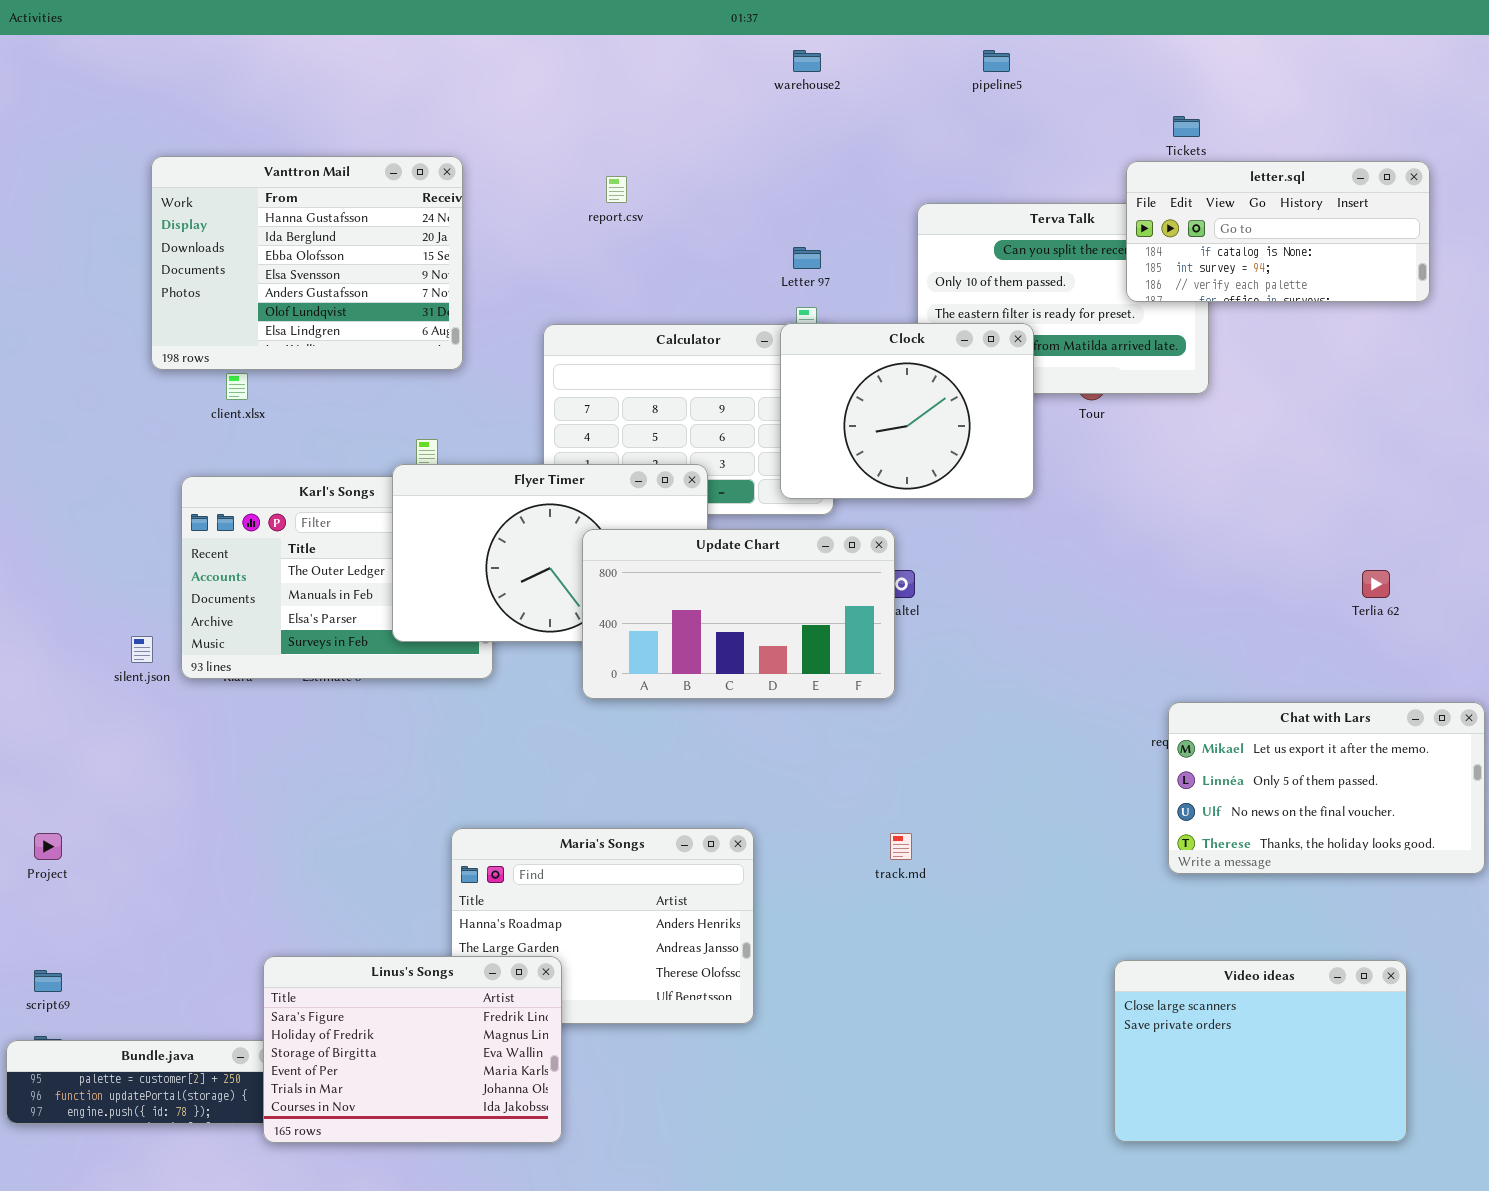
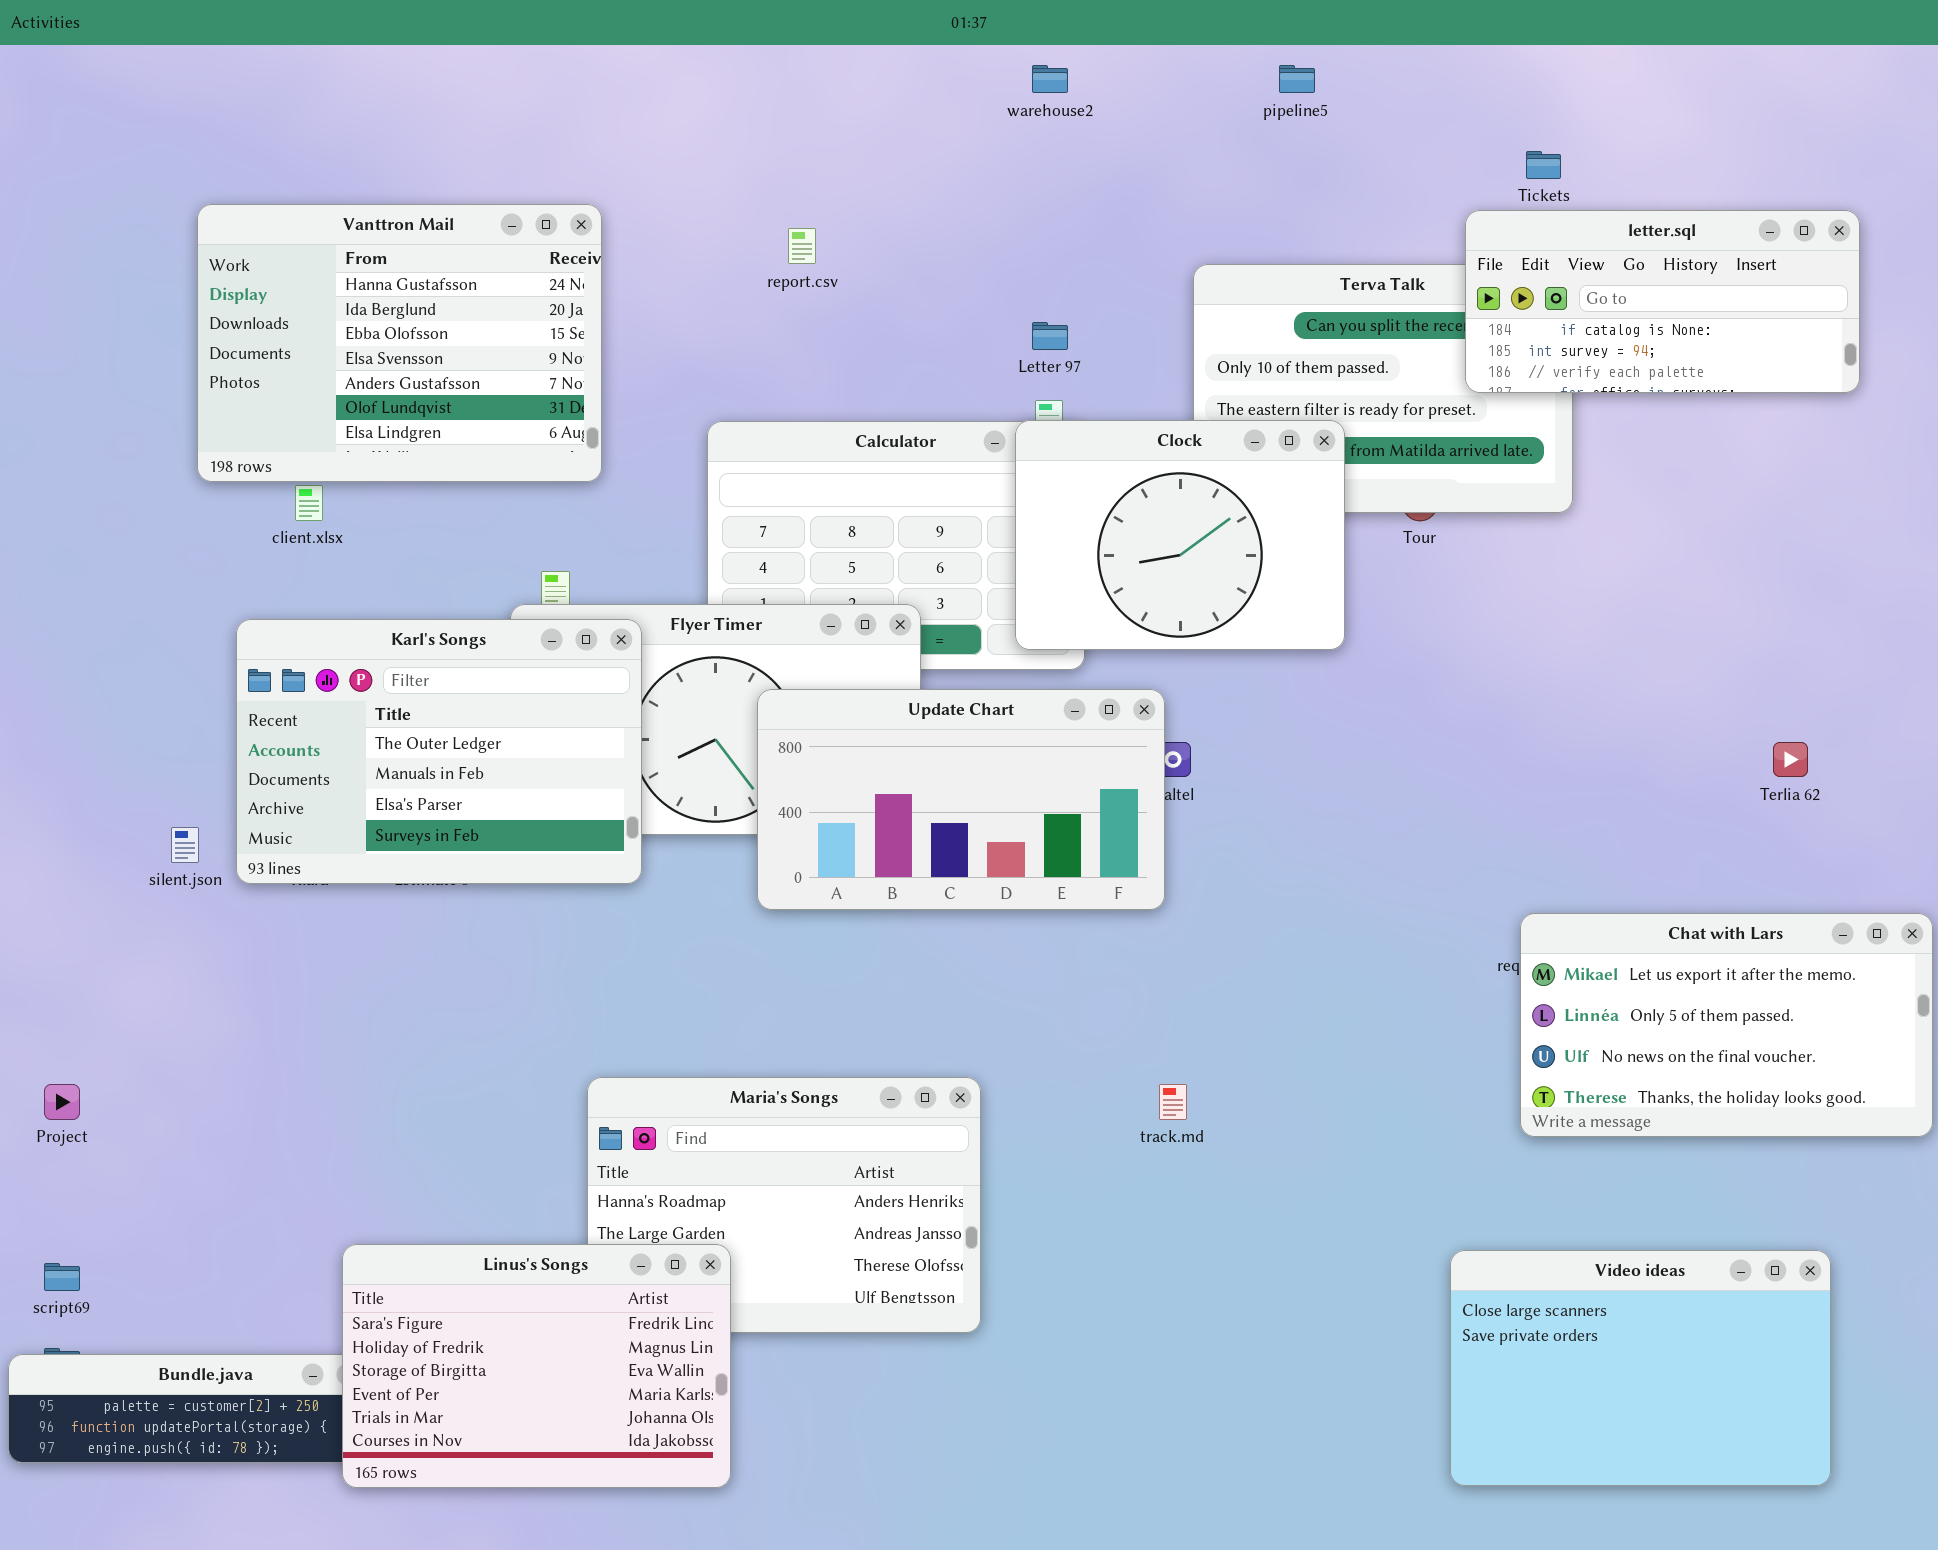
Karl's Songs: [181,476,493,679] -> [236,619,642,884], raised

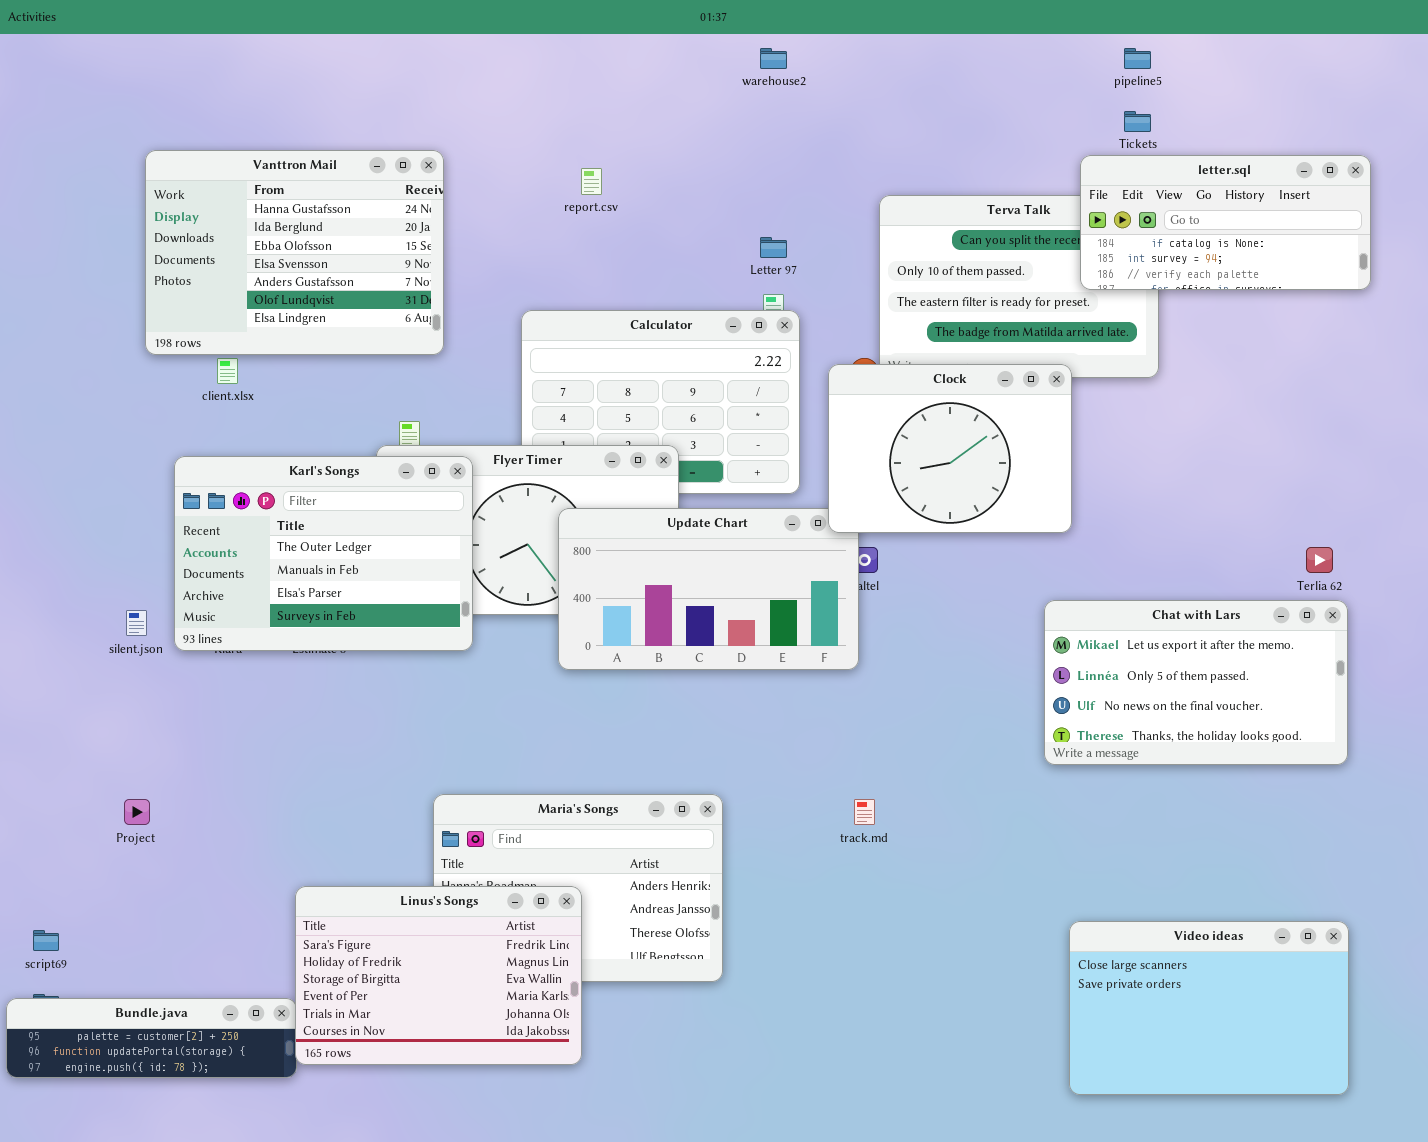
pipeline5: [1279,65,1315,93] -> [1124,48,1151,69], moved
Clock: [1015,420,1345,650] -> [828,364,1072,533], moved
Chat with Lars: [1520,913,1933,1137] -> [1044,600,1348,765], moved
Project: [44,1084,80,1120] -> [124,799,150,825], moved
Linus's Songs: [342,1244,731,1488] -> [295,886,582,1065], moved

